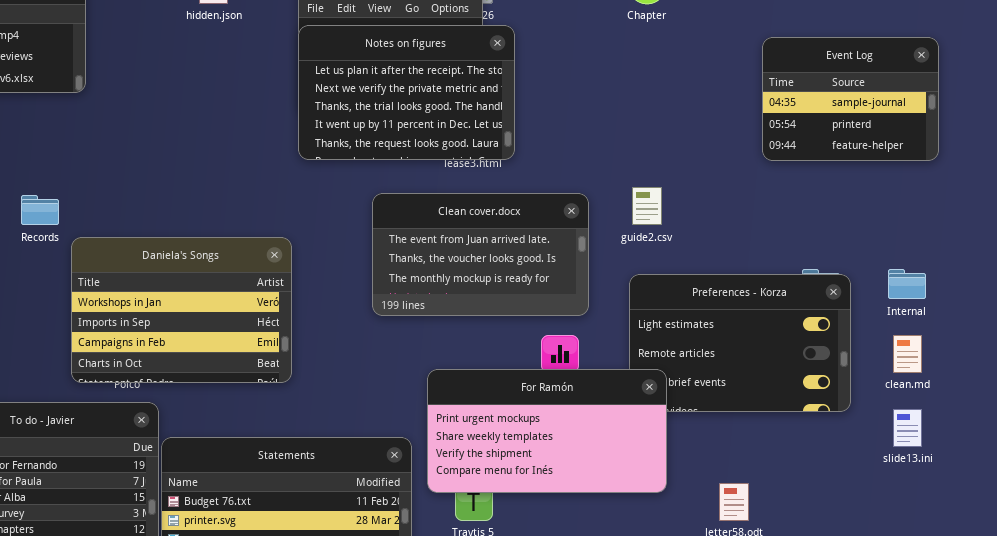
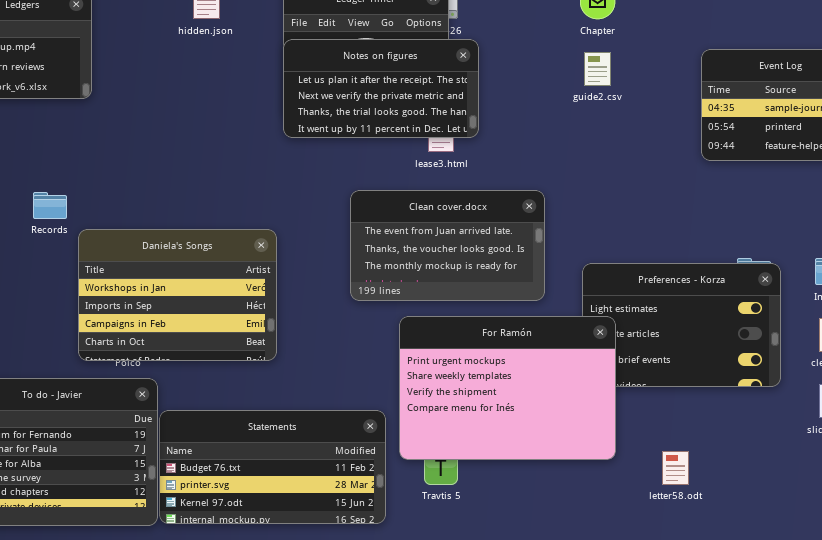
Notes on figures: [298,25,515,160] -> [283,39,479,138], resized
guide2.csv: [632,187,662,225] -> [584,52,611,86], moved
For Ramón: [427,369,667,493] -> [399,316,616,460], resized

